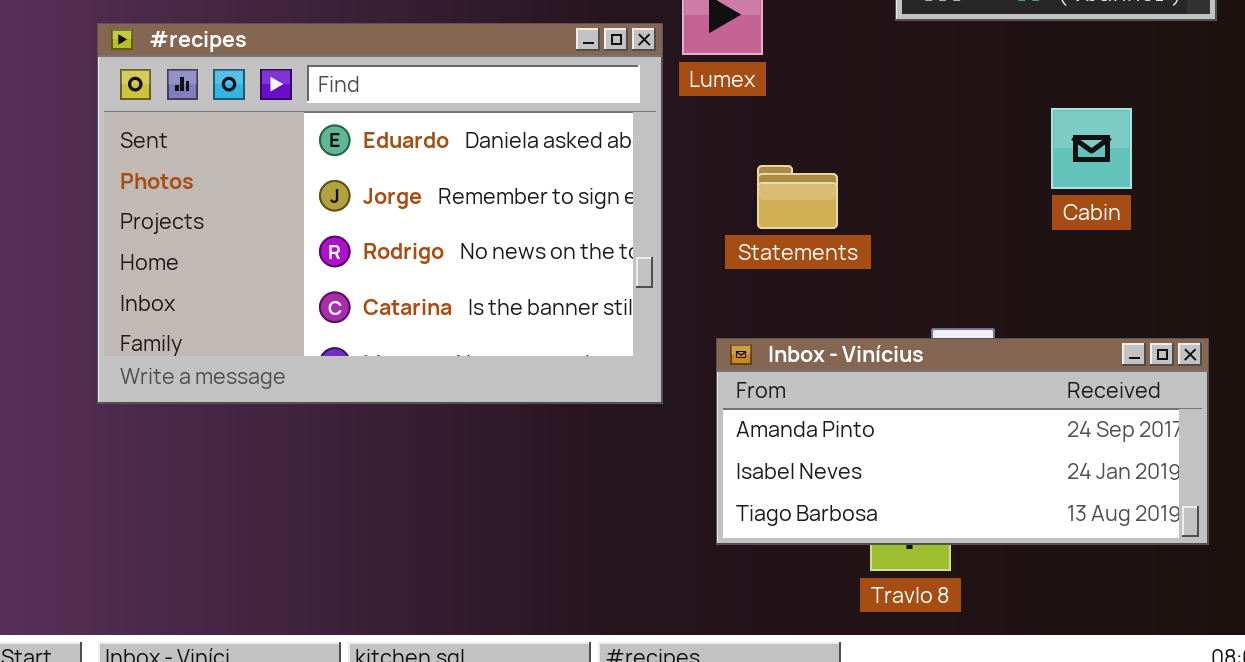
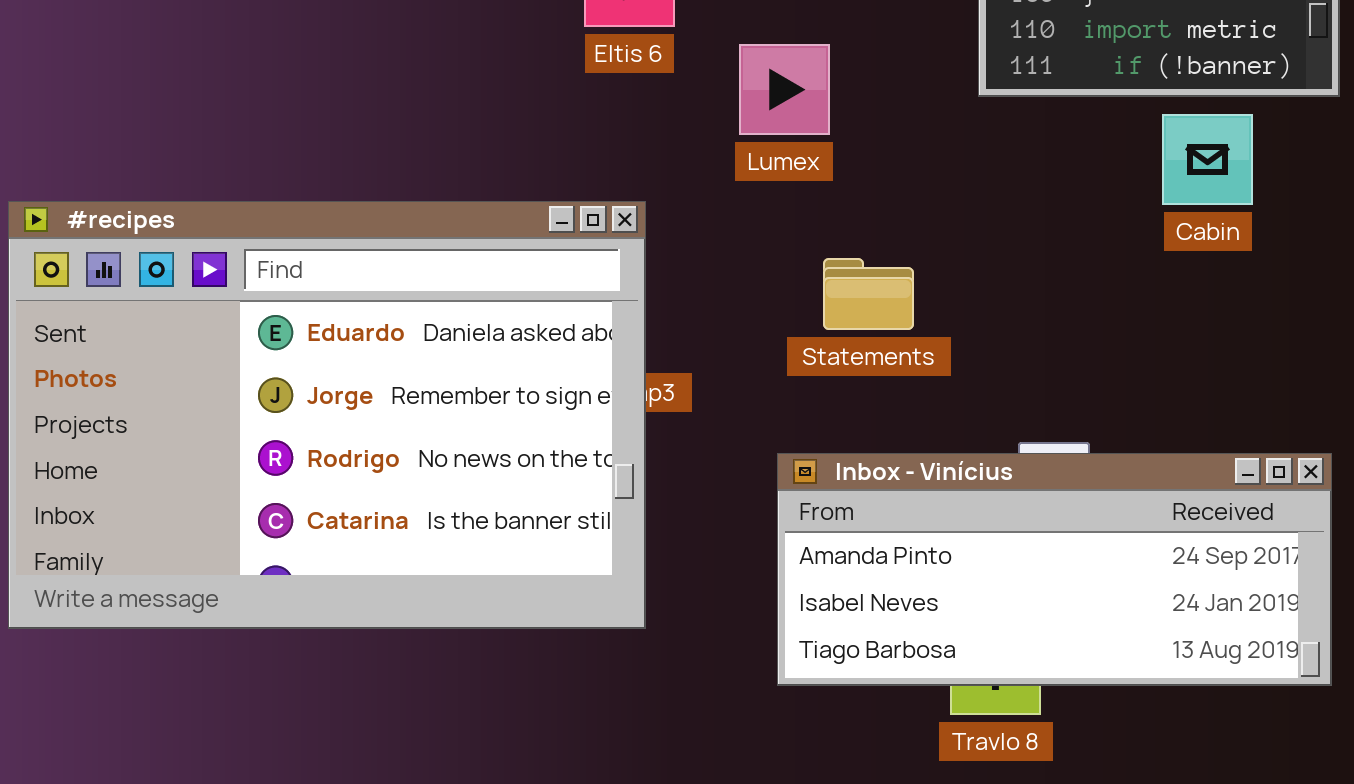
#recipes: [97,23,663,404] -> [8,201,646,629], moved
Cabin: [1051,108,1132,189] -> [1162,114,1253,205], moved

